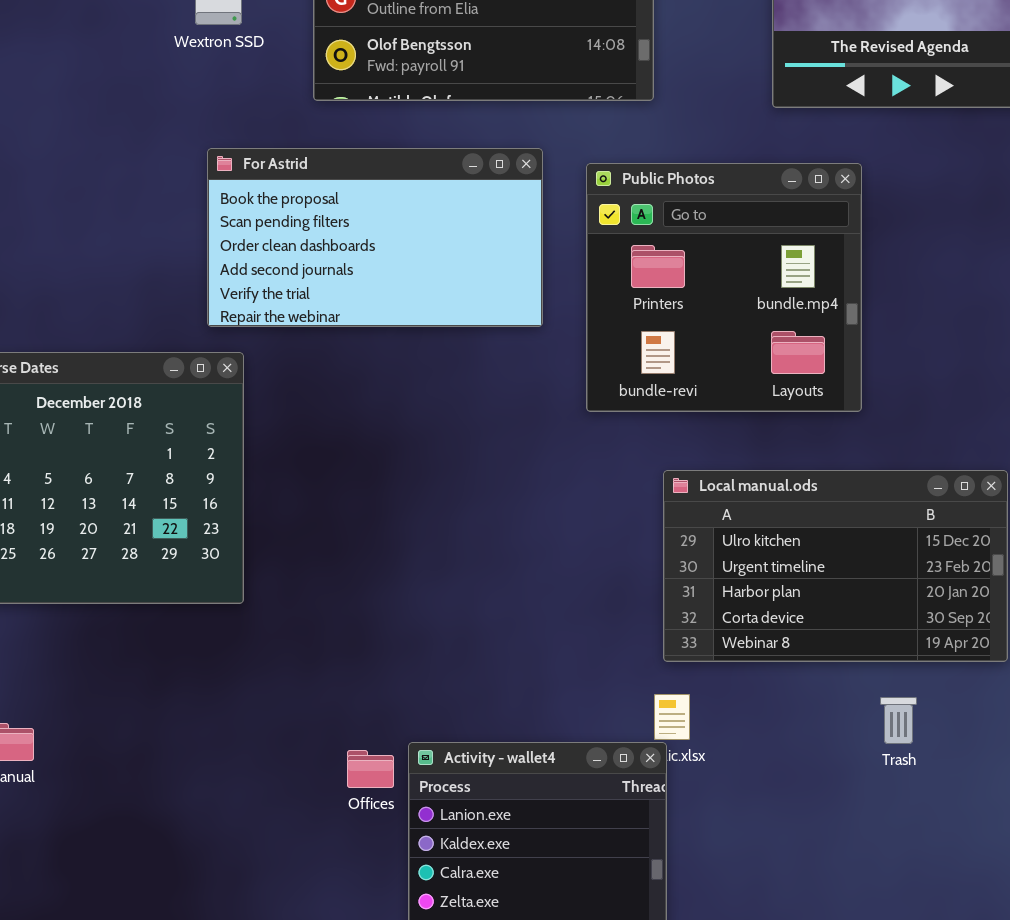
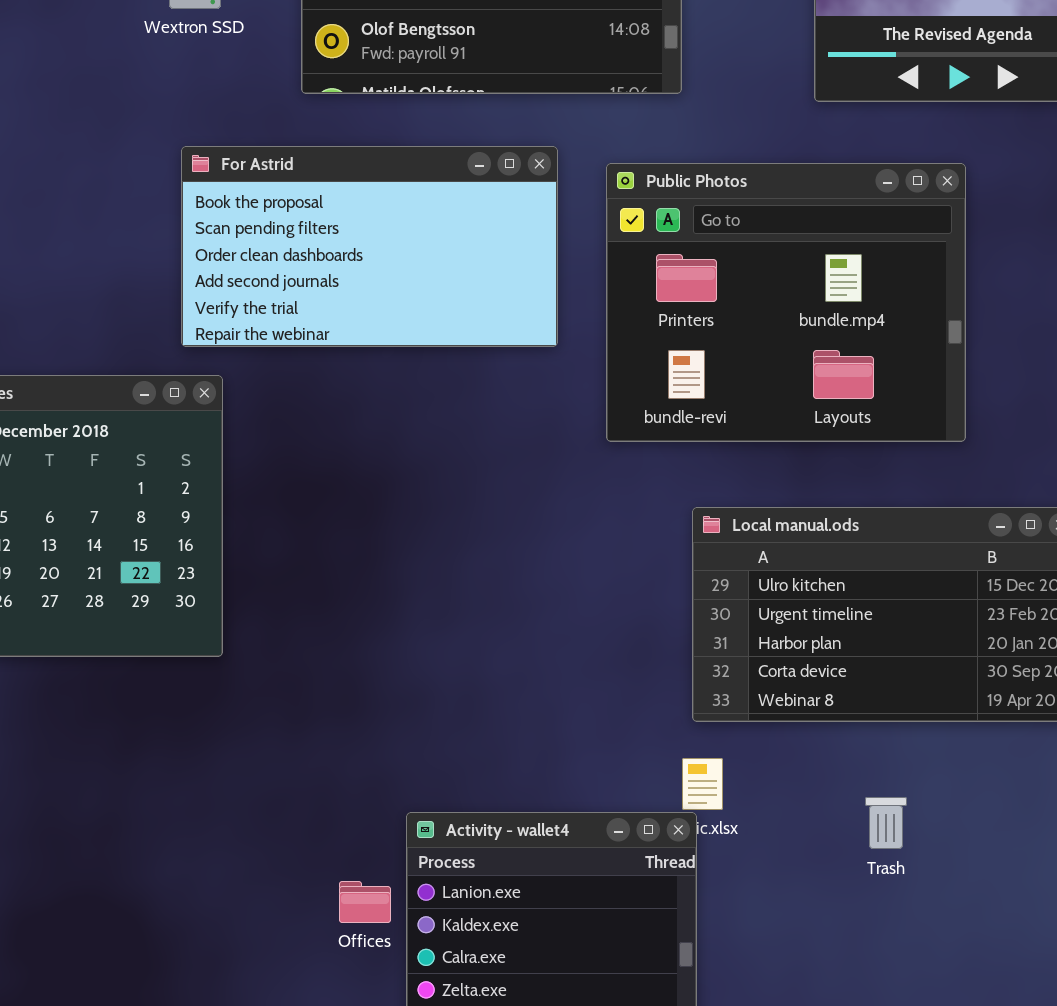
Public Photos: [586,163,862,412] -> [606,163,966,442], resized
Trash: [880,697,917,744] -> [865,797,907,849], moved
Offices: [347,750,394,788] -> [339,881,391,923], moved

